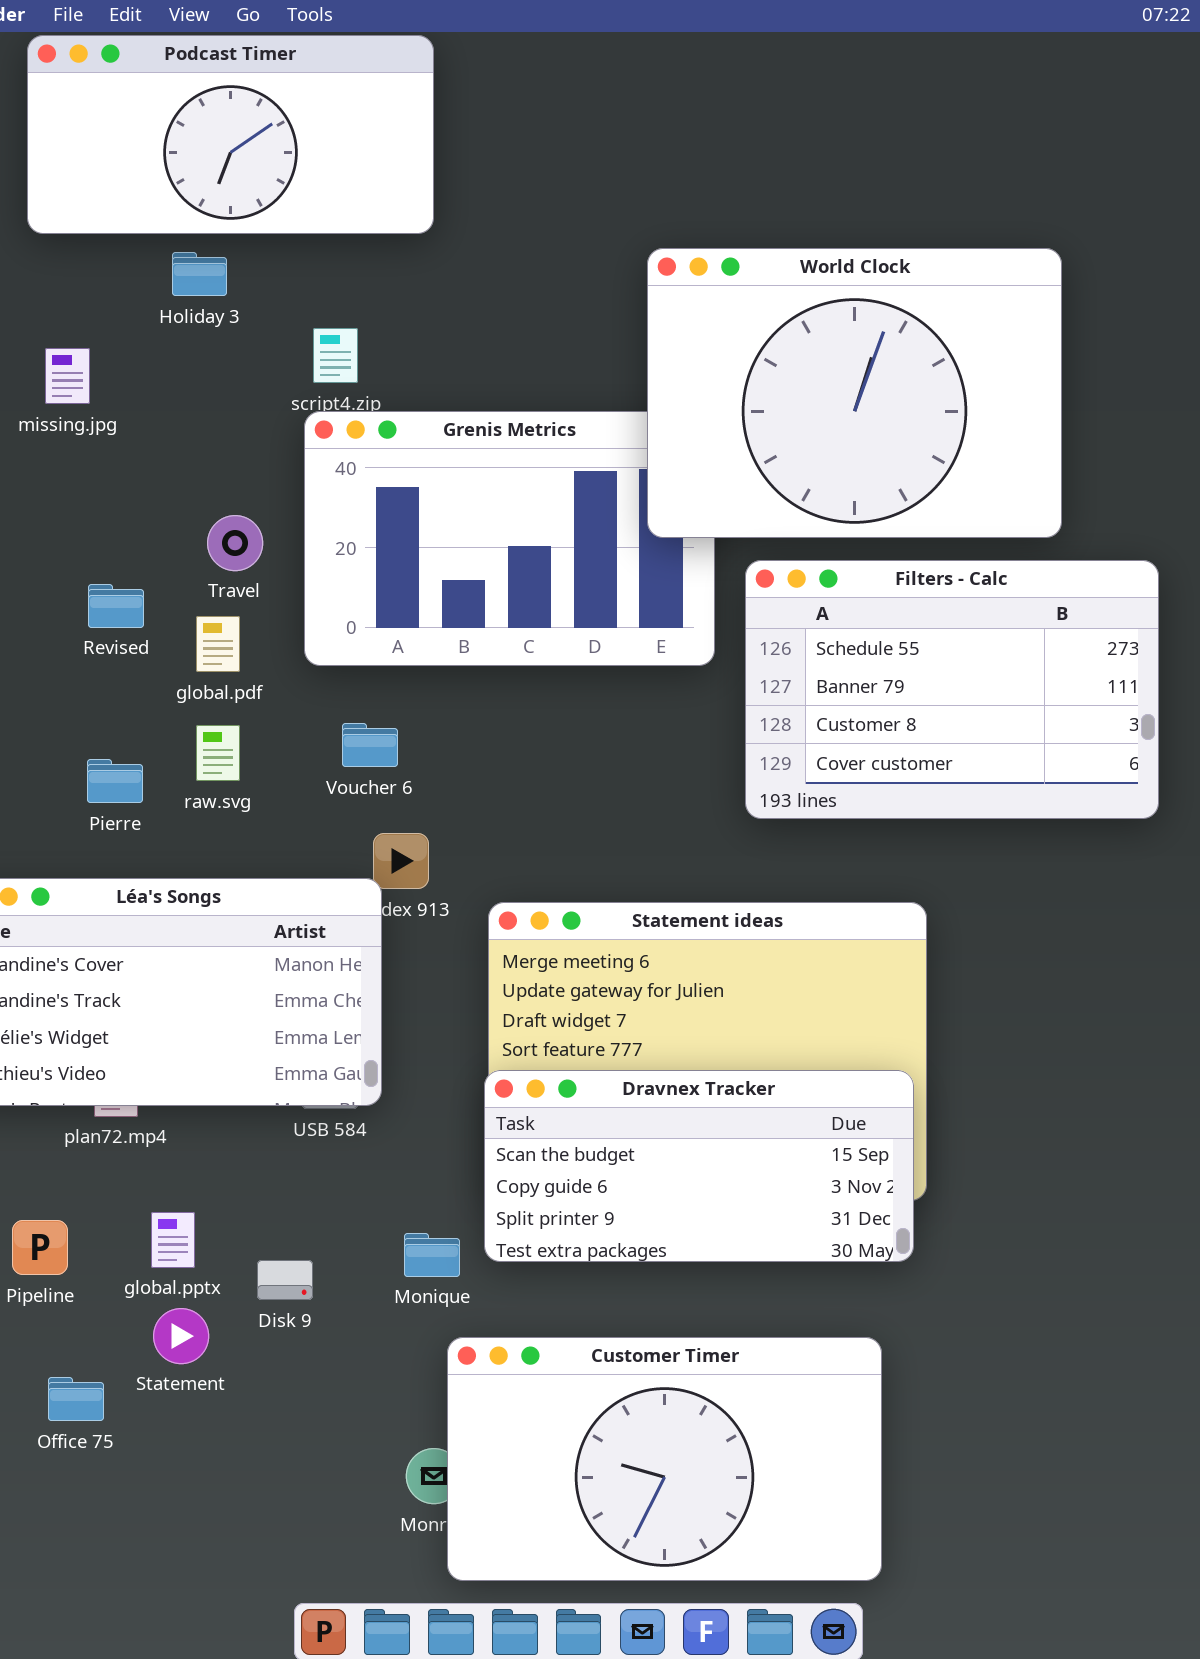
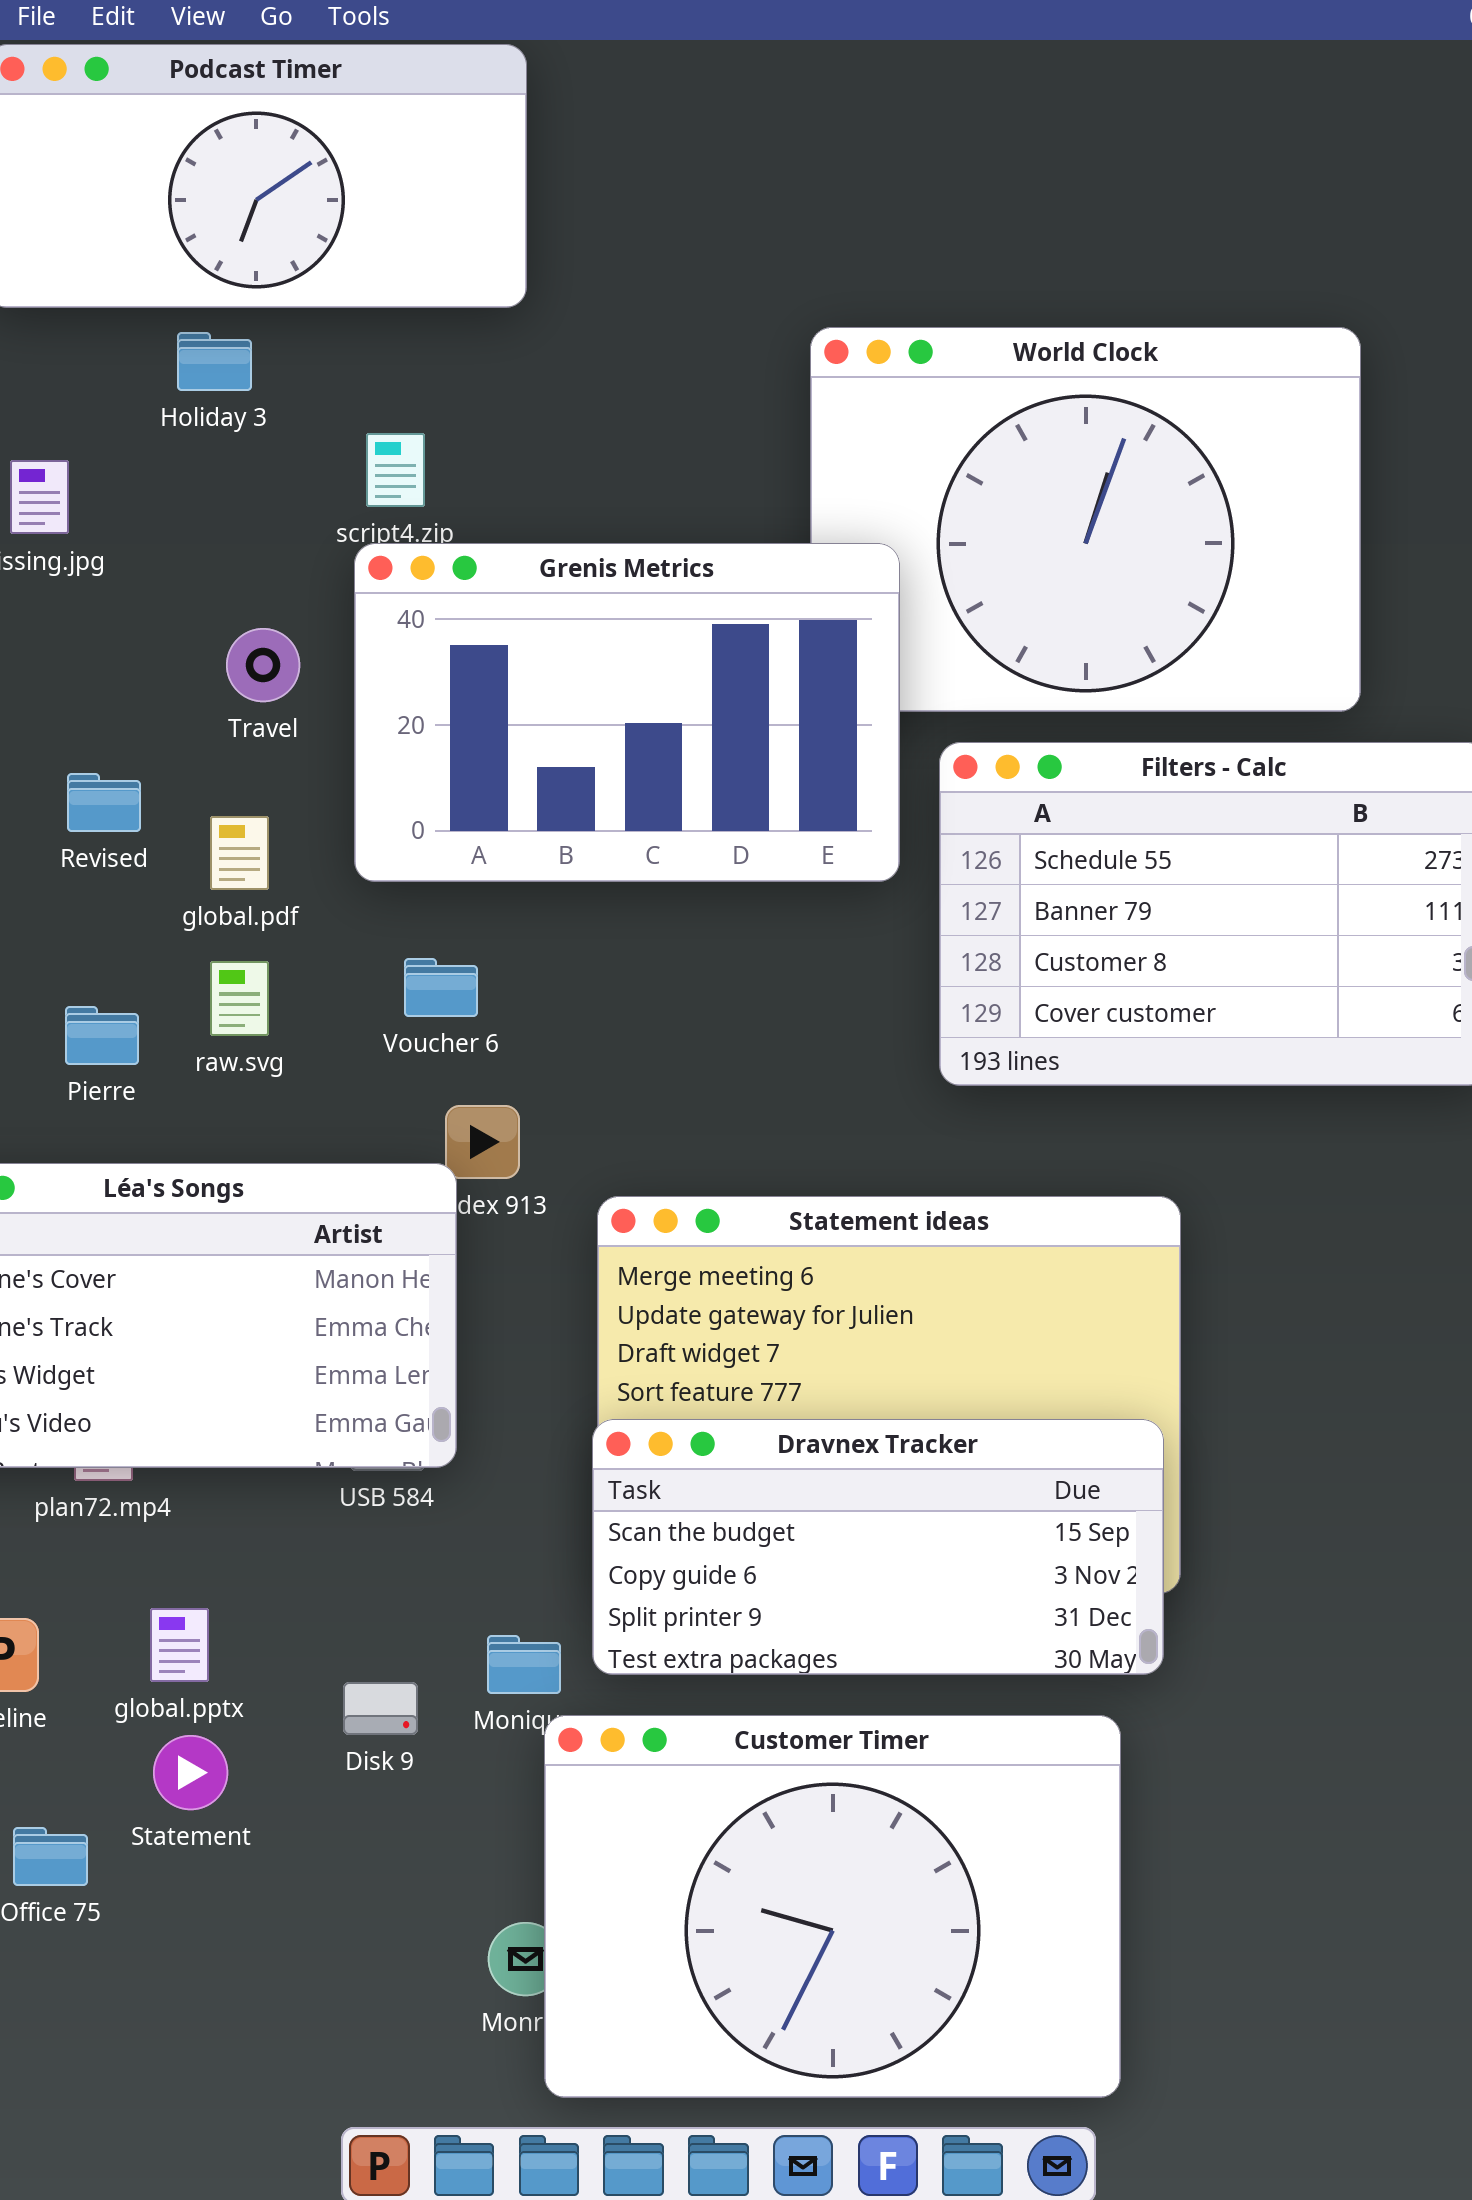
Grenis Metrics: [304,411,715,666] -> [354,543,900,882], raised
Travel: [207,515,263,571] -> [226,628,300,702], moved
Disk 9: [257,1260,313,1300] -> [343,1682,418,1735], moved
Customer Timer: [447,1337,882,1581] -> [544,1715,1121,2098], resized

